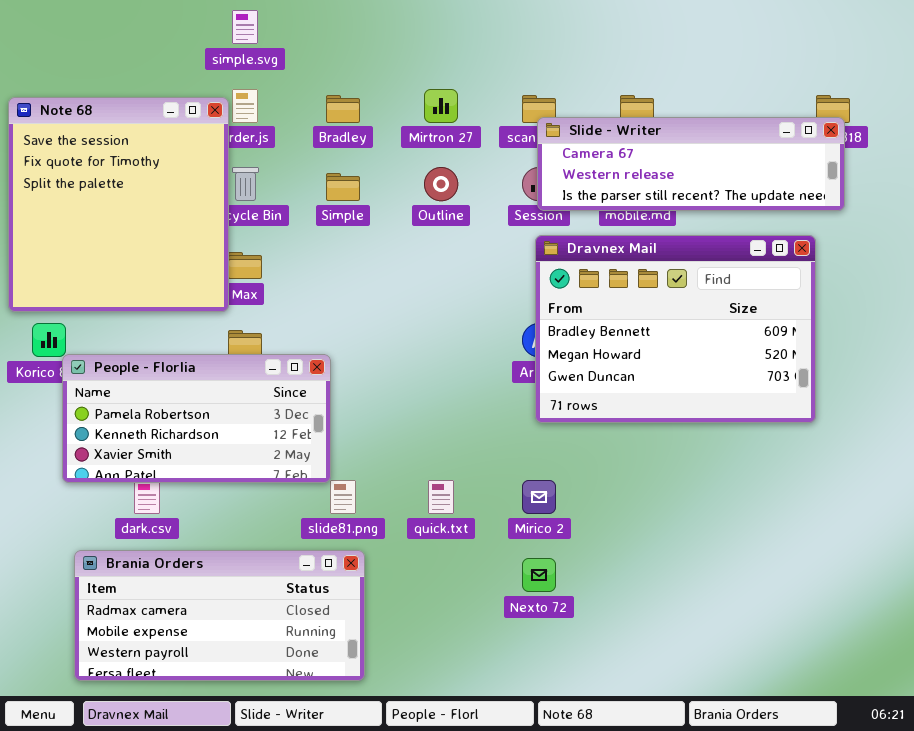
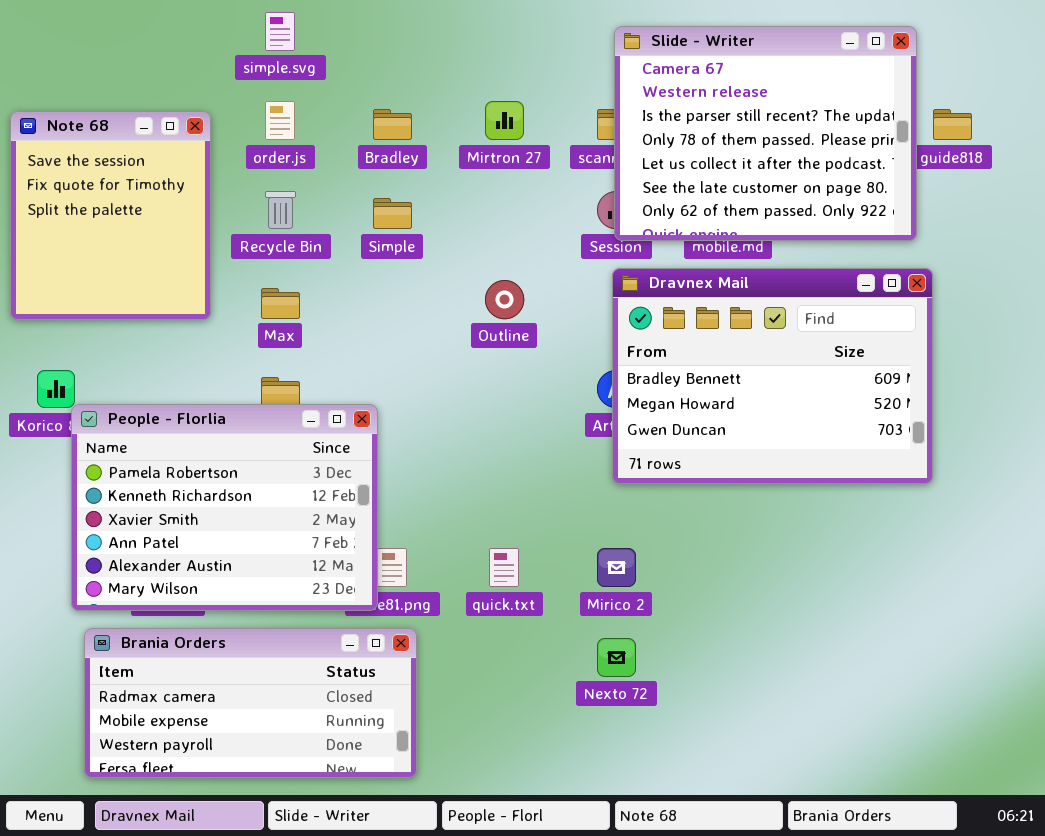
Note 68: [8,97,229,312] -> [10,111,211,320], resized
Slide - Writer: [537,117,845,211] -> [614,26,917,241], resized
Outline: [424,167,458,201] -> [485,280,524,319], moved
People - Florlia: [62,354,331,483] -> [71,404,378,611], resized

